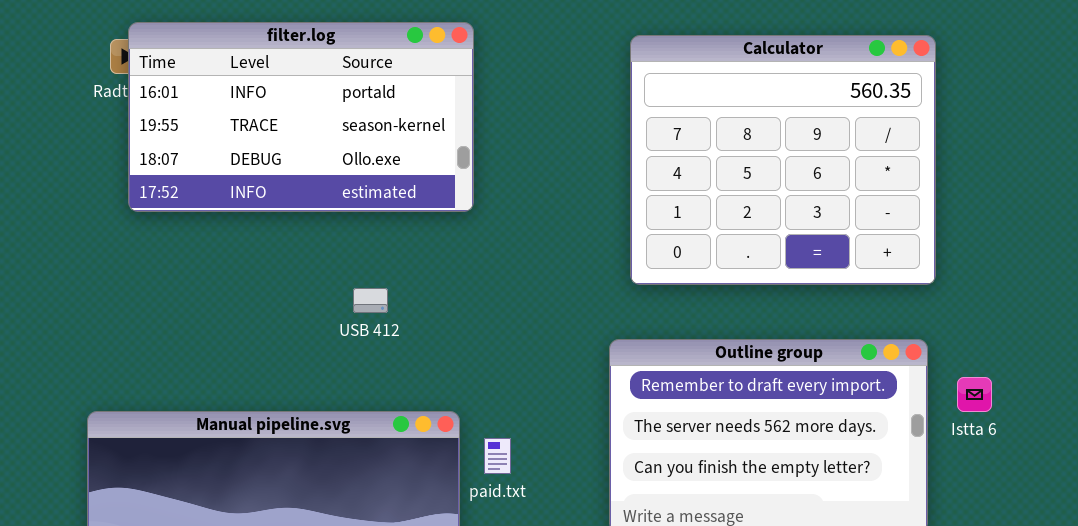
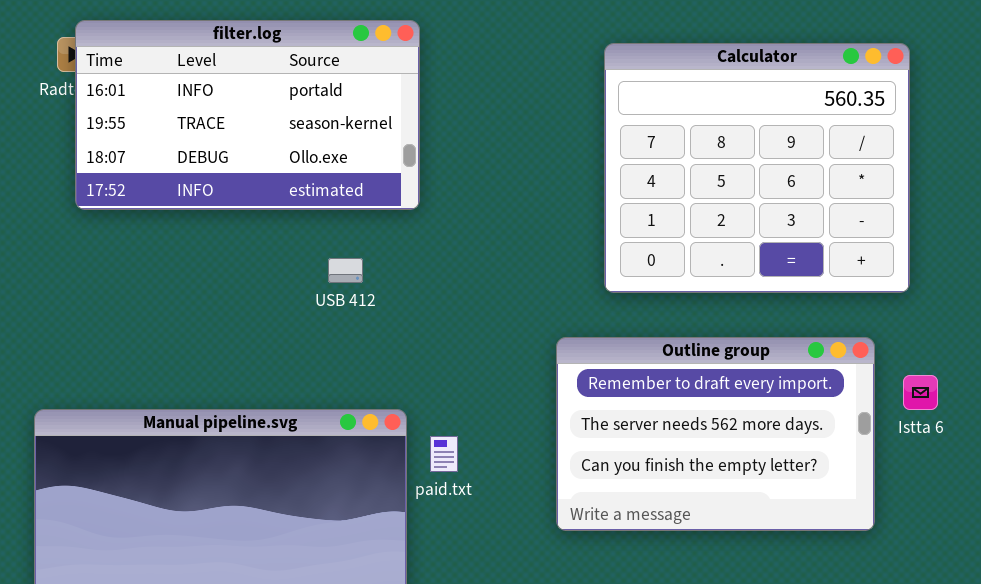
Calculator: [630,35,936,285] -> [604,43,910,293], moved
USB 412: [353,288,388,313] -> [328,258,363,283], moved

